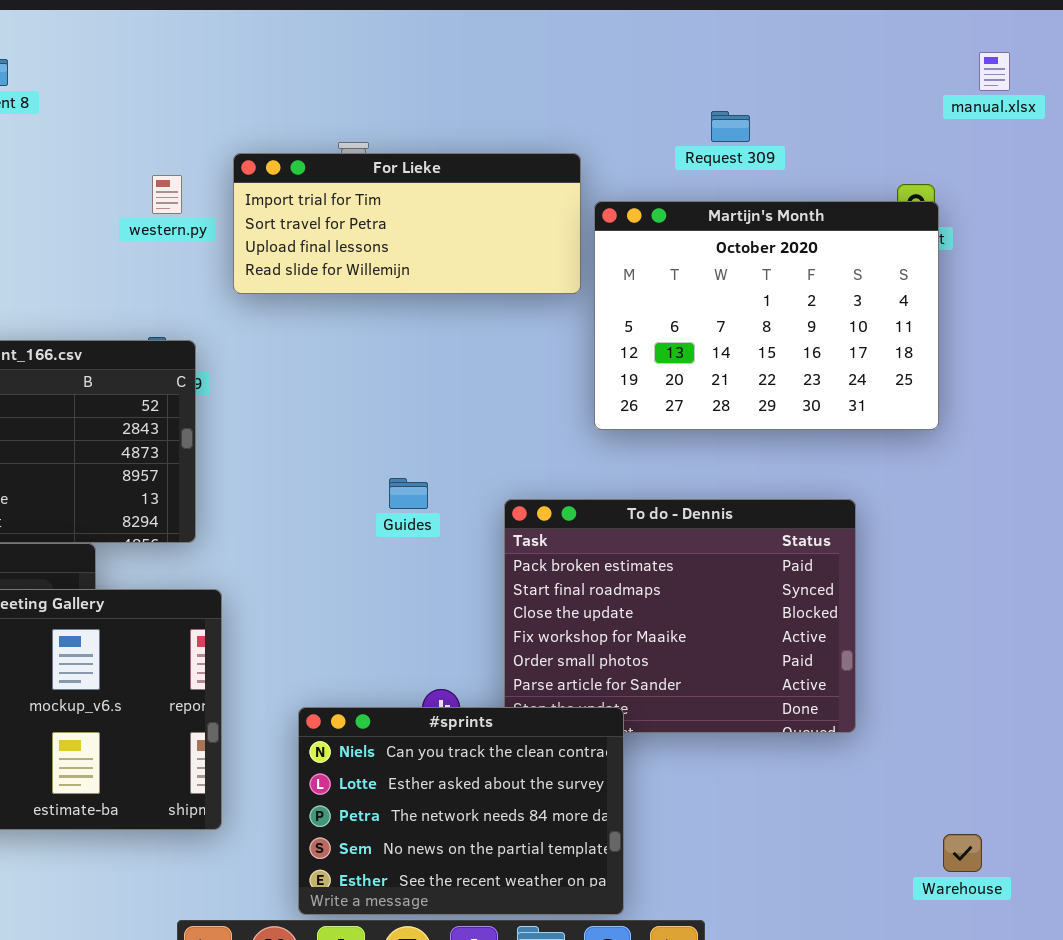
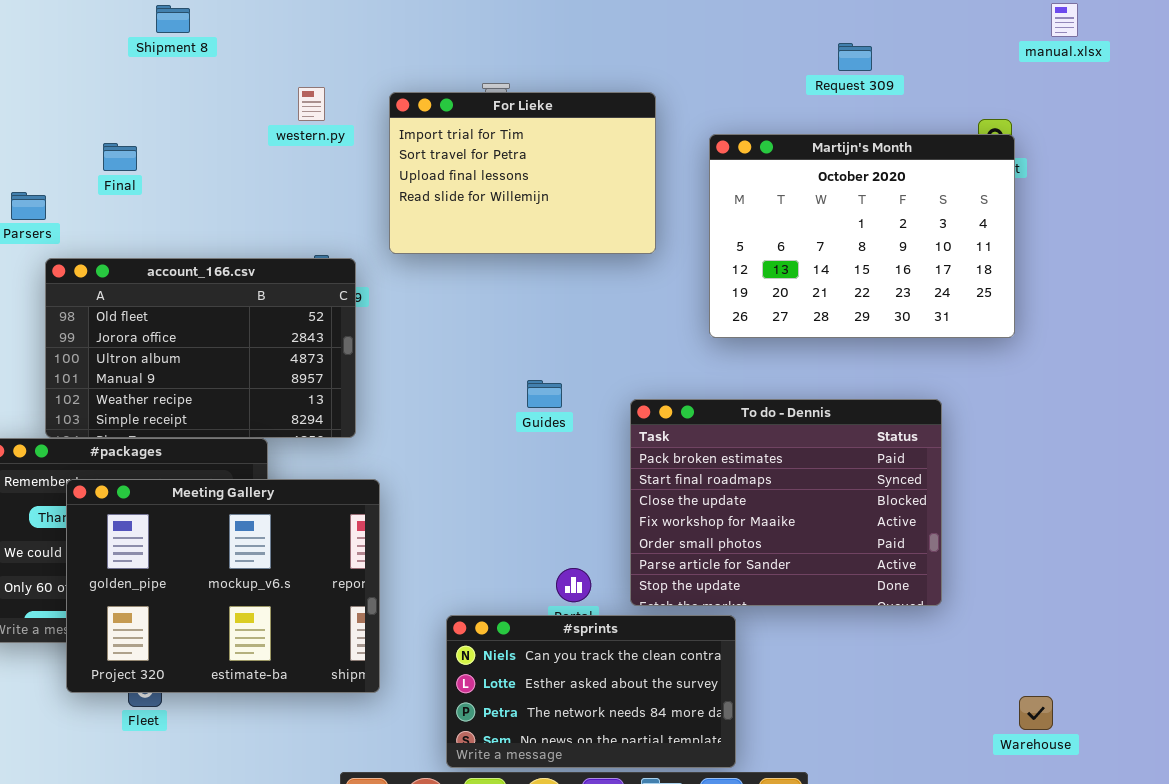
Request 309: [711,111,750,142] -> [838,43,872,71], moved
For Lieke: [233,153,581,294] -> [389,92,656,254], resized
western.py: [152,175,182,214] -> [298,87,325,121], moved
#sprints: [298,707,624,915] -> [446,615,736,768], resized

